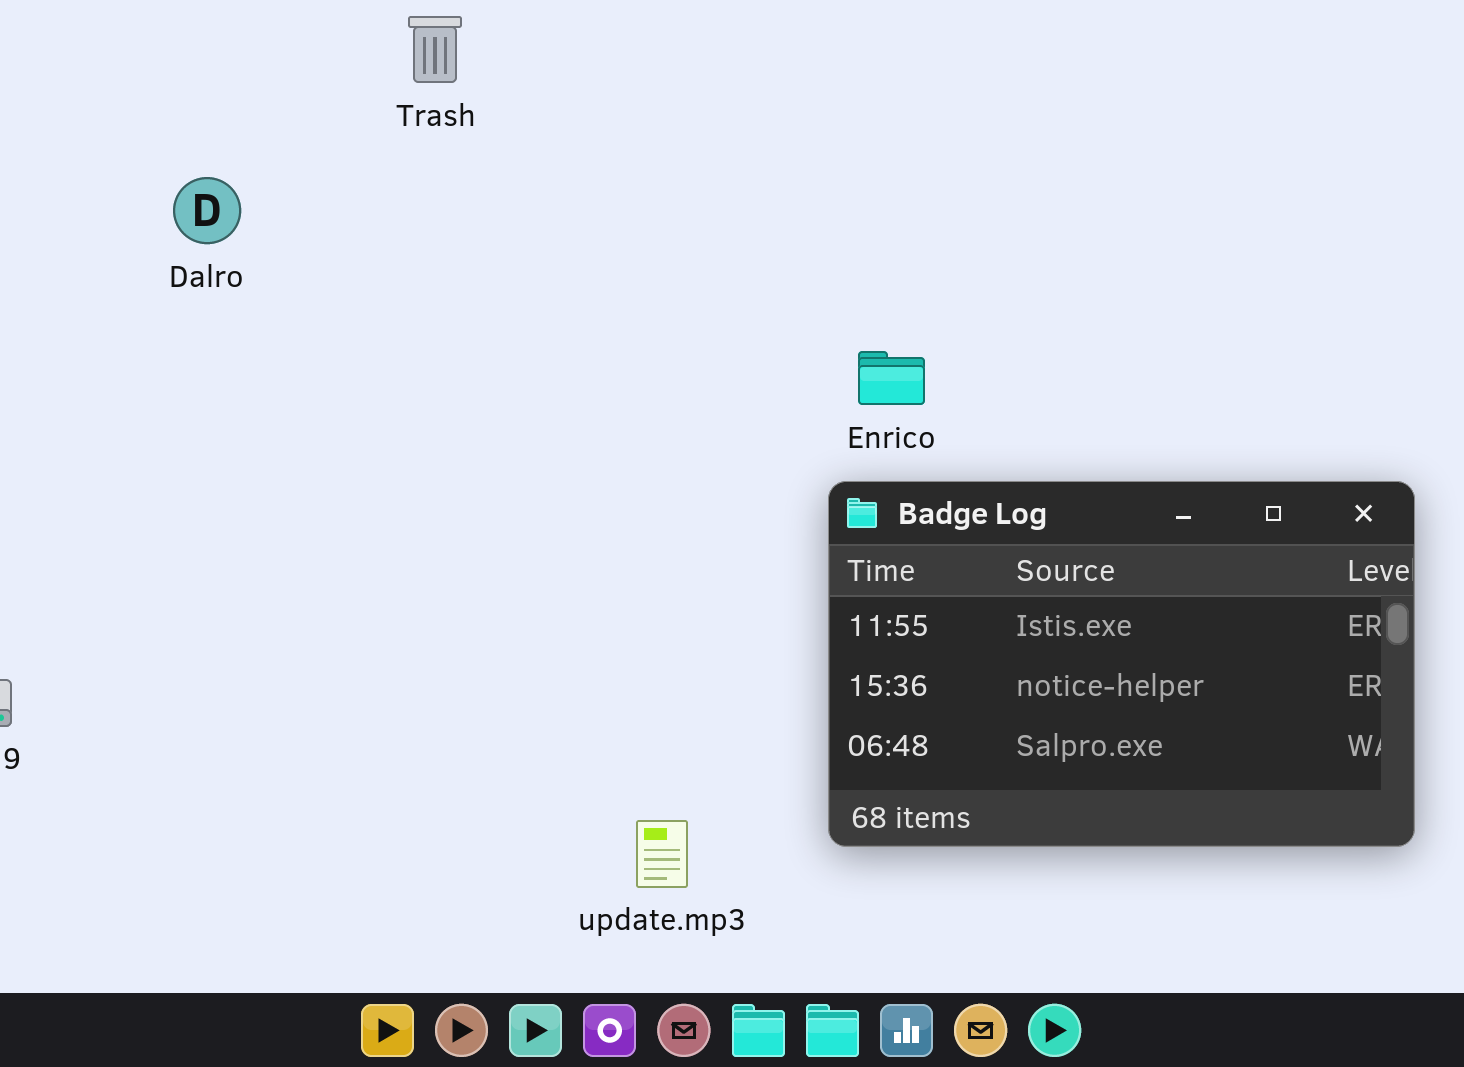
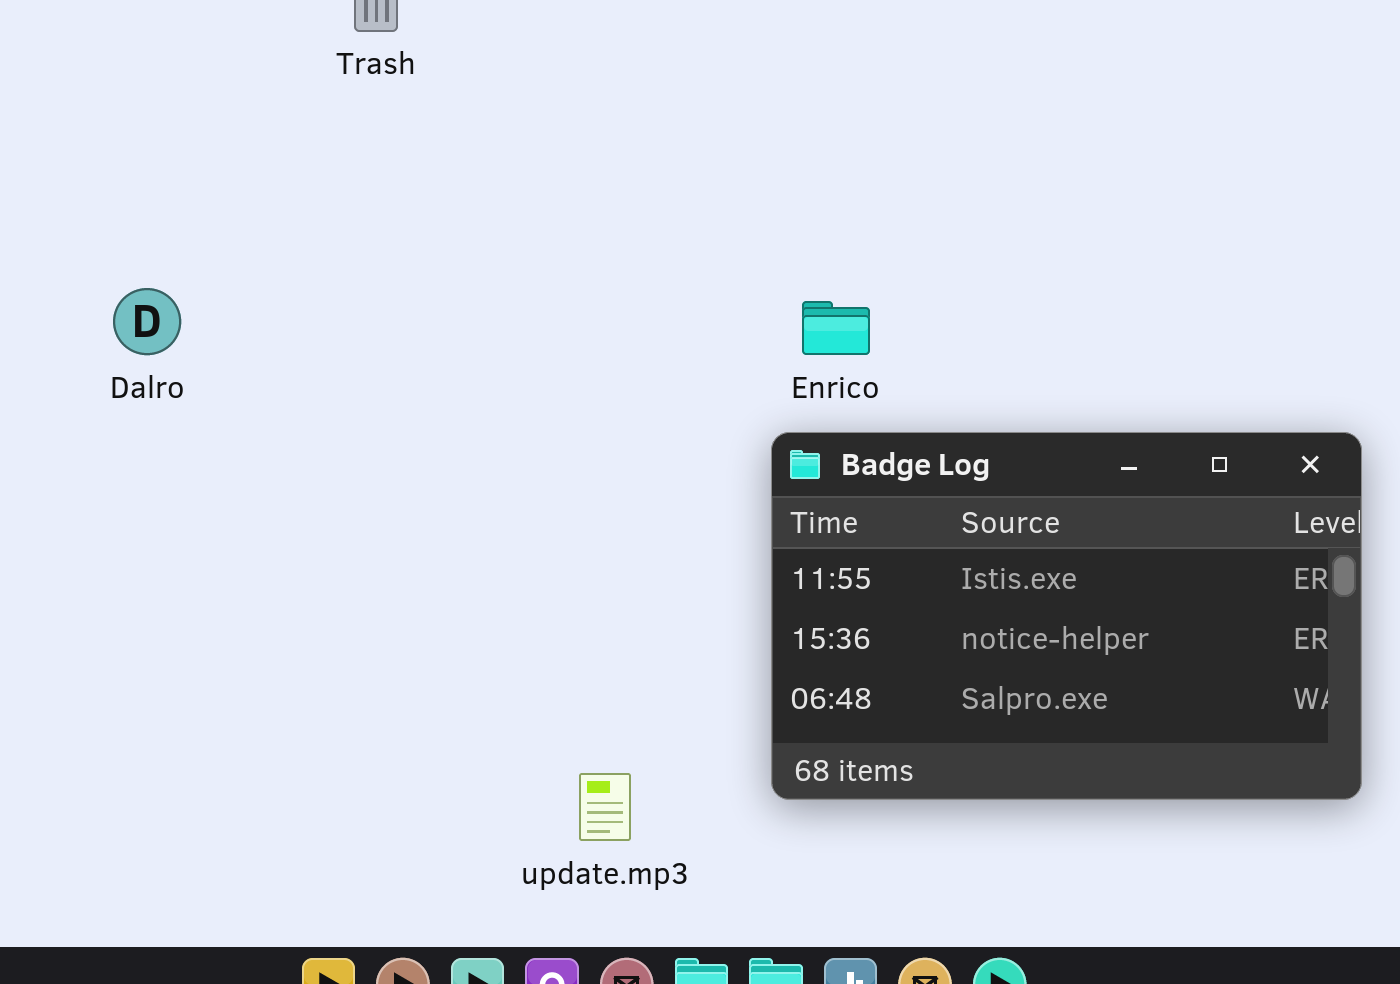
Dalro: [173,177,241,244] -> [113,288,181,355], moved

